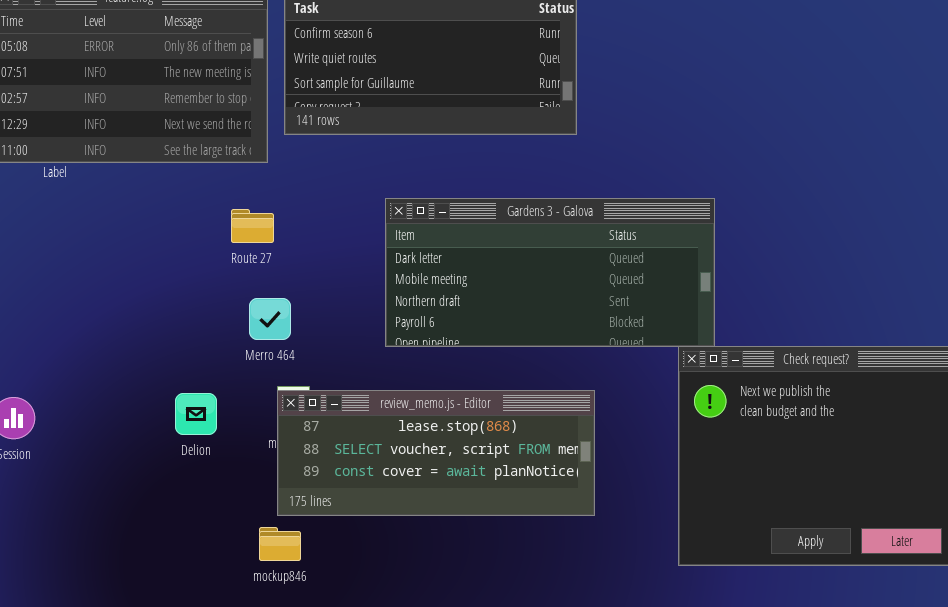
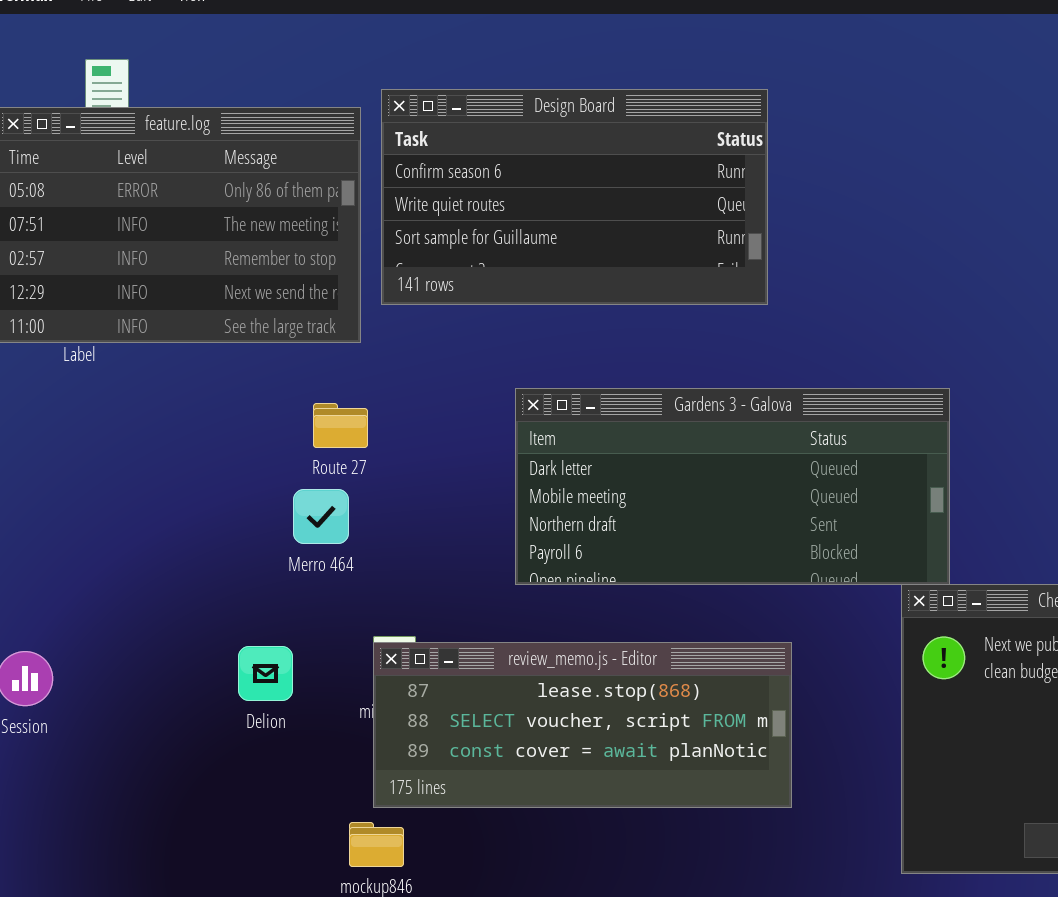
Merro 464: [249,298,291,340] -> [293,489,349,544], moved

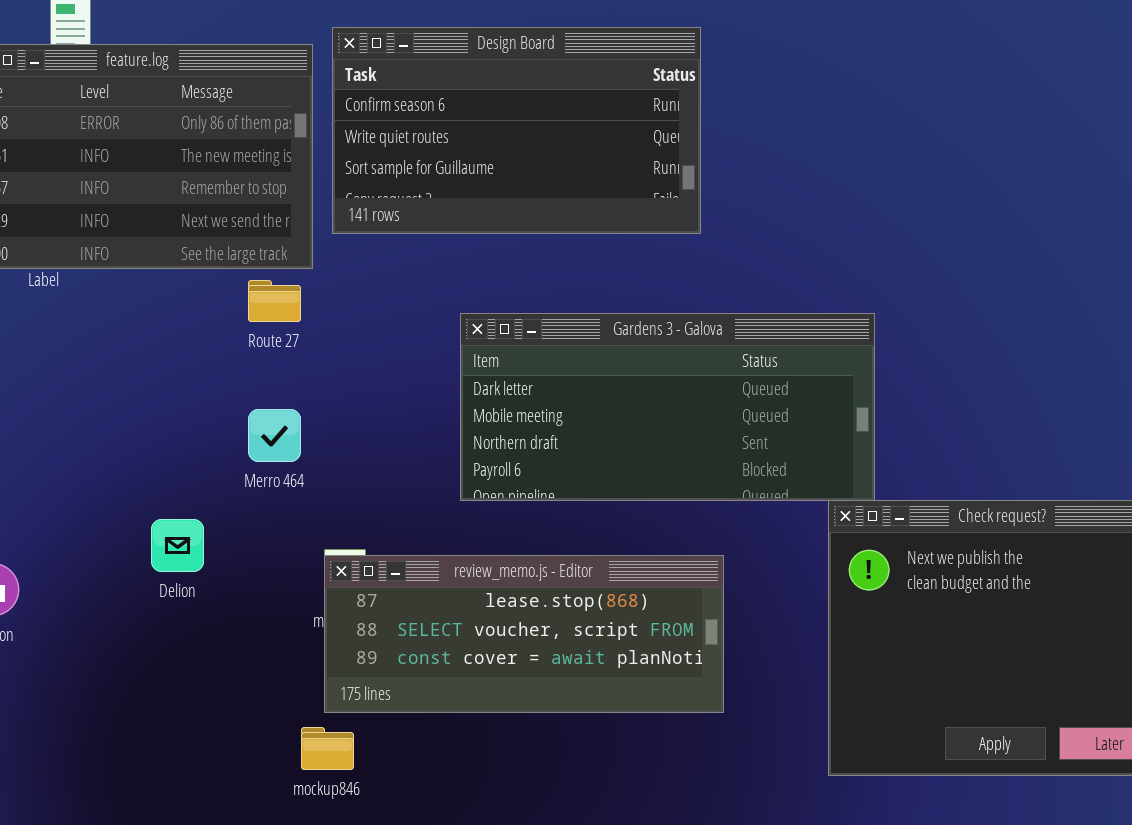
Route 27: [313,403,368,448] -> [248,280,301,322], moved
Delion: [238,646,293,701] -> [151,519,204,572], moved

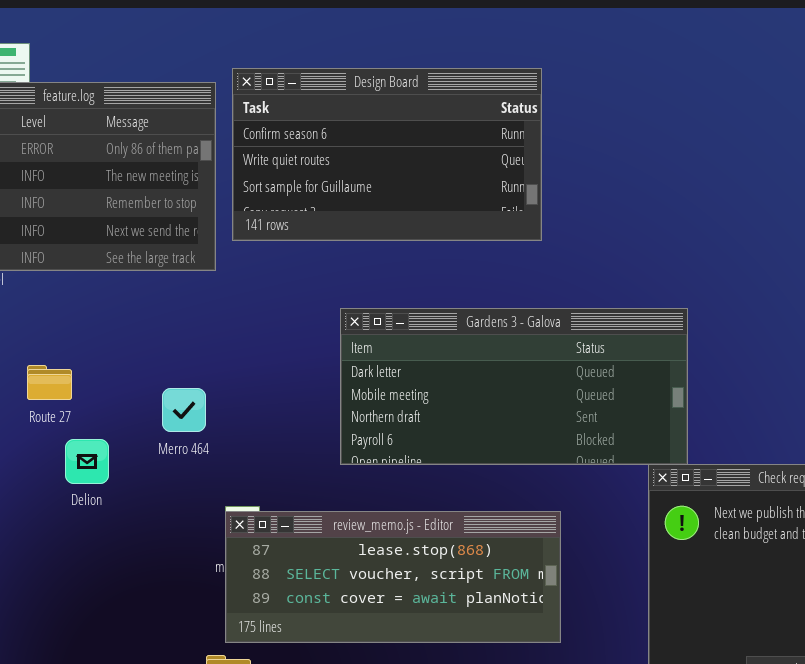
Route 27: [248,280,301,322] -> [27,365,72,400], moved
Delion: [151,519,204,572] -> [65,439,109,484], moved

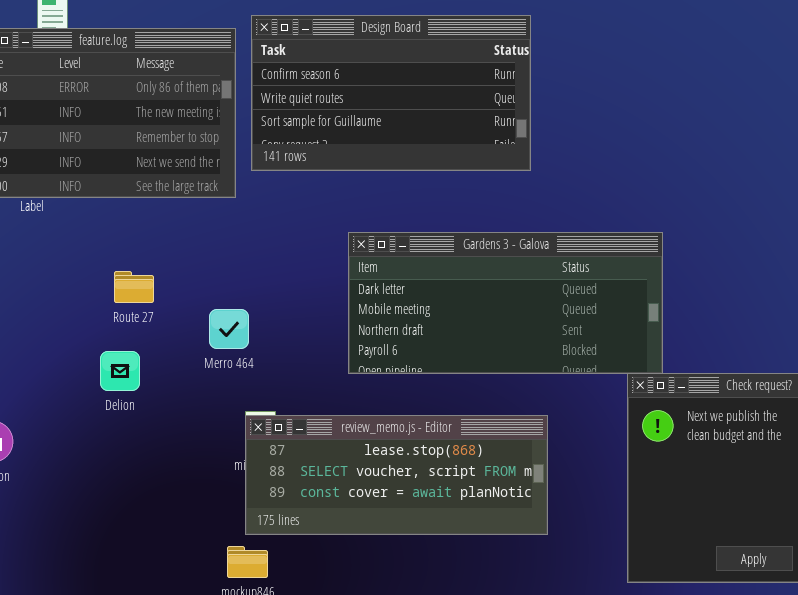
Route 27: [27,365,72,400] -> [114,271,154,303], moved
Merro 464: [162,388,206,432] -> [209,309,249,349], moved

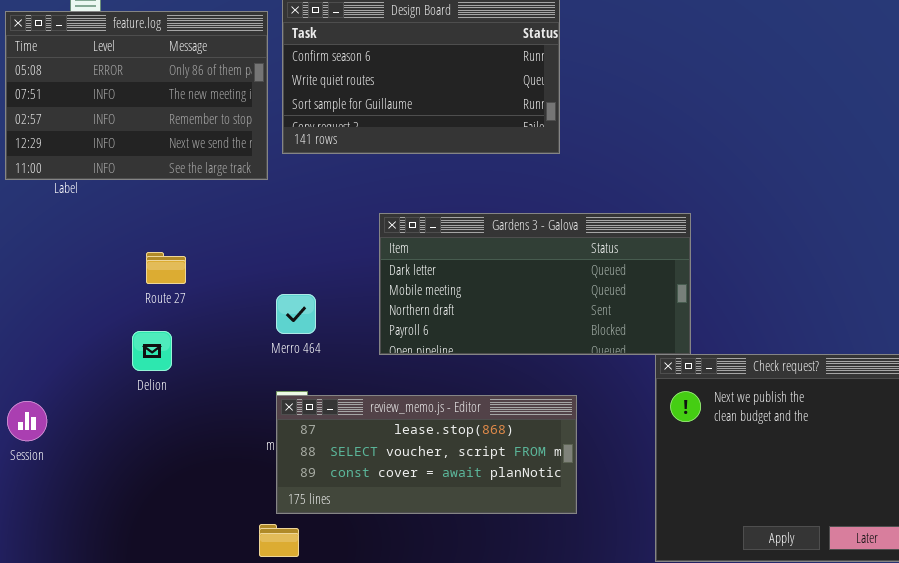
Merro 464: [209,309,249,349] -> [276,294,316,334], moved

